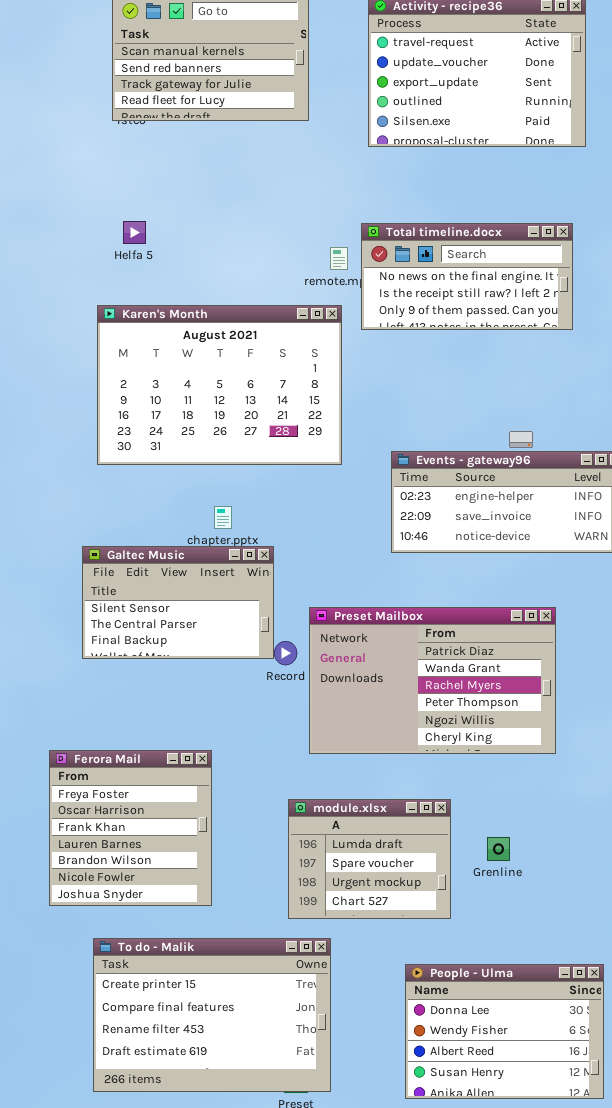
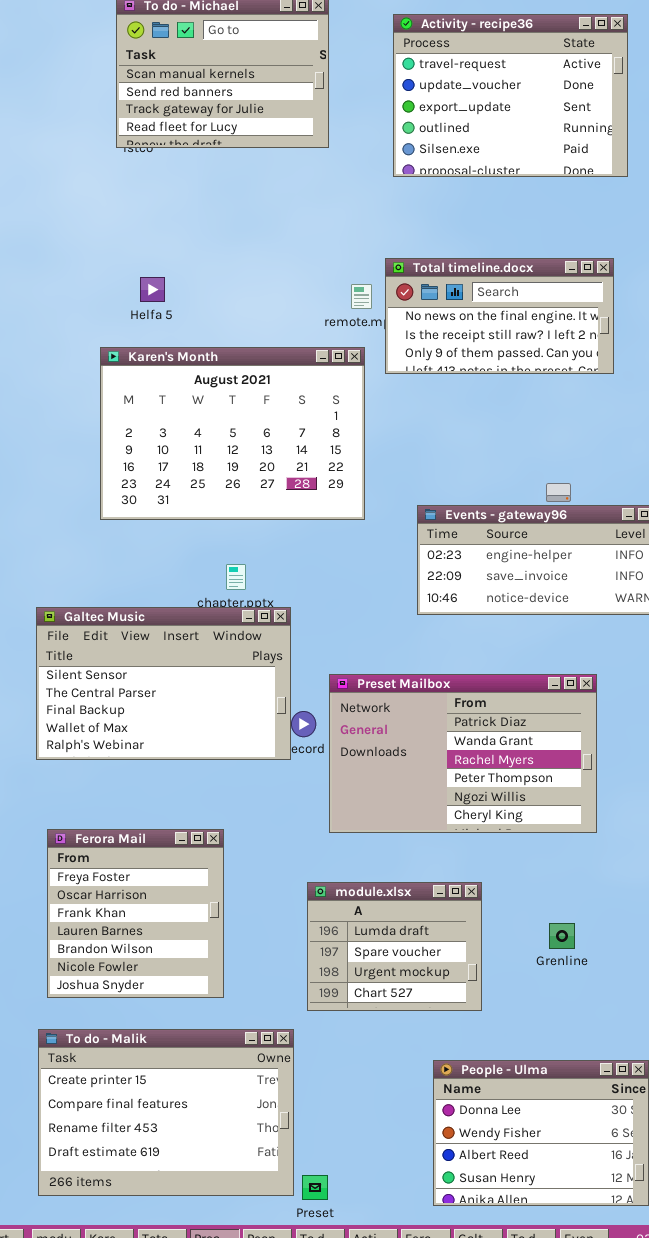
Helfa 5: [123,221,146,244] -> [140,277,165,302], moved
Galtec Music: [82,546,274,659] -> [36,607,291,760], resized
Grenline: [487,837,510,861] -> [549,923,575,949], moved
To do - Malik: [93,938,331,1092] -> [38,1029,294,1196], moved

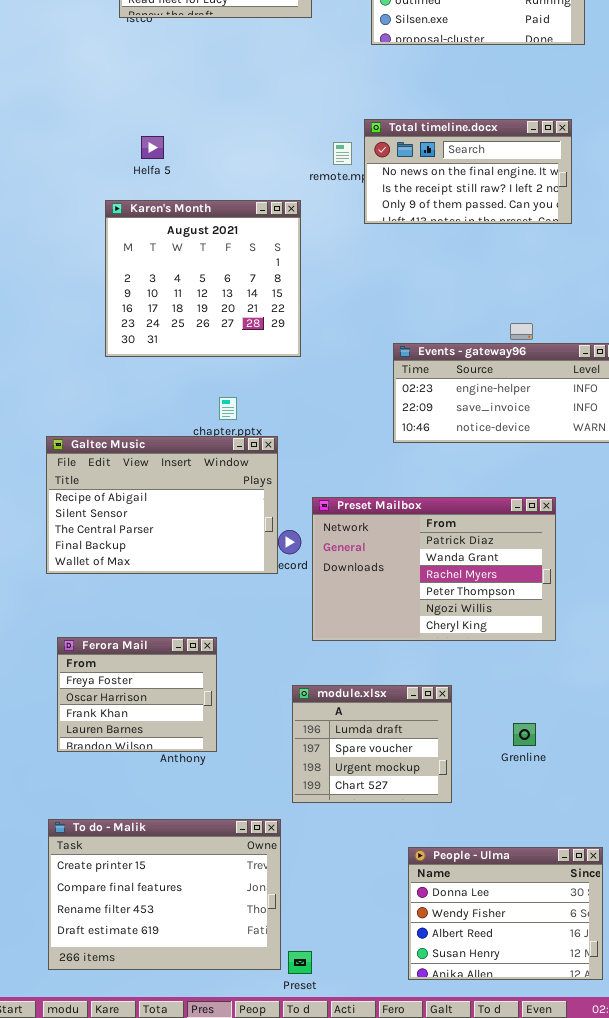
Karen's Month: [100,347,365,520] -> [105,200,301,357], resized
Galtec Music: [36,607,291,760] -> [46,436,278,574], scrolled up 1 row
Ferora Mail: [47,829,224,998] -> [57,637,217,752], resized

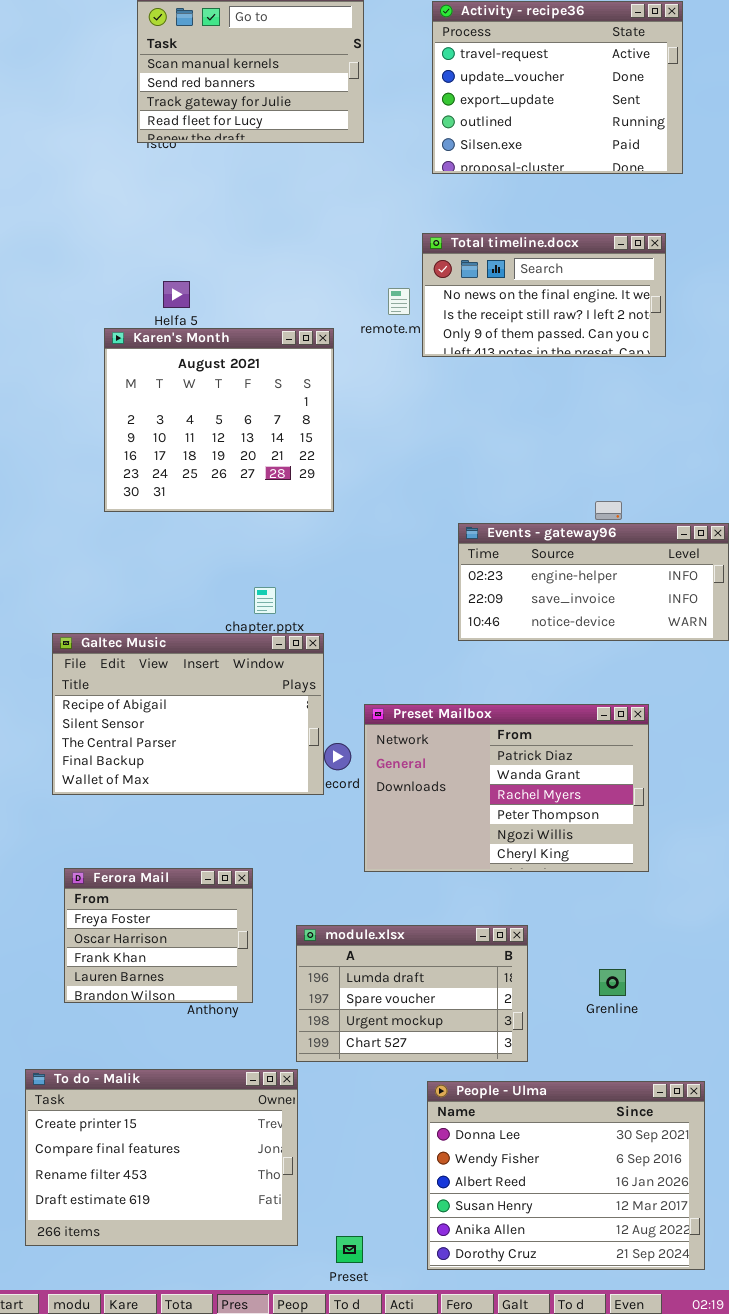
Total timeline.docx: [364,119,572,224] -> [422,233,666,357], moved
Karen's Month: [105,200,301,357] -> [104,328,334,512], moved
module.xlsx: [292,685,452,803] -> [296,925,528,1062], resized
To do - Malik: [48,819,281,970] -> [25,1069,298,1246], moved
People - Ulma: [408,847,603,980] -> [427,1081,705,1270], resized

